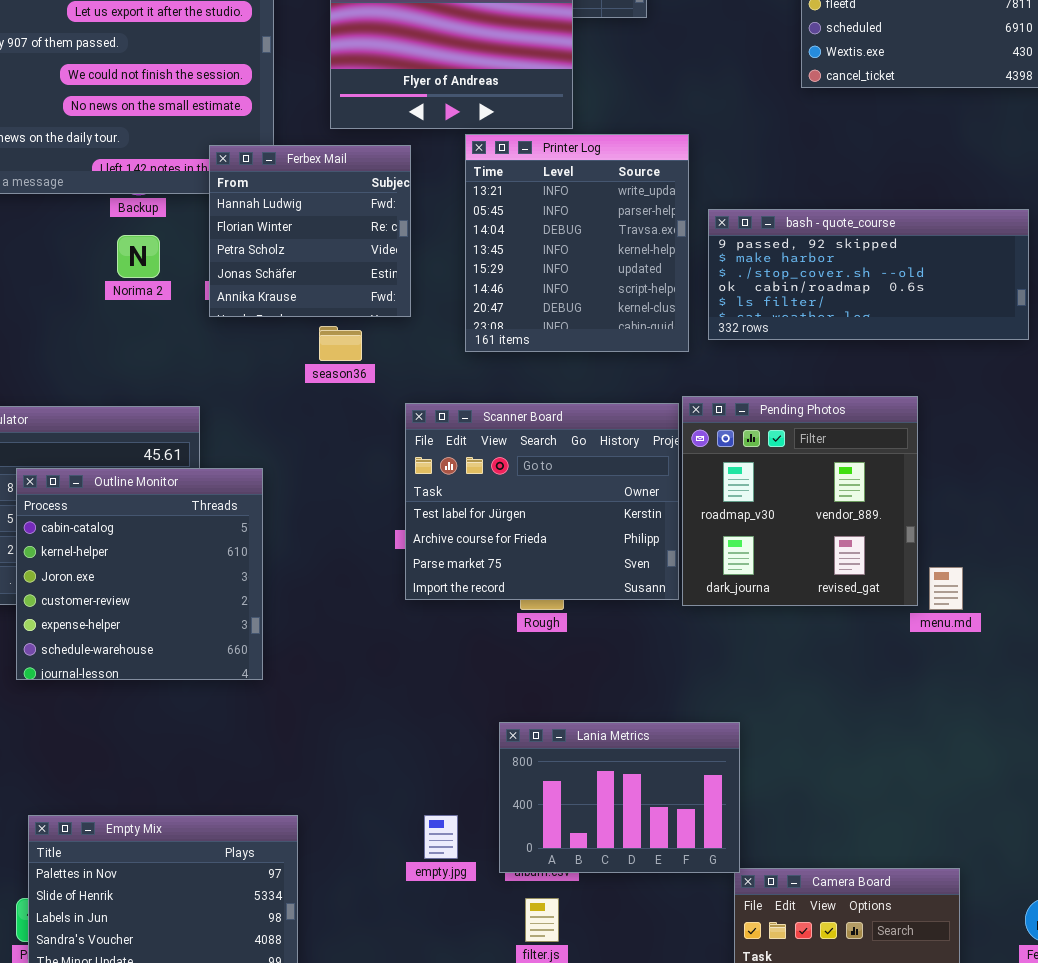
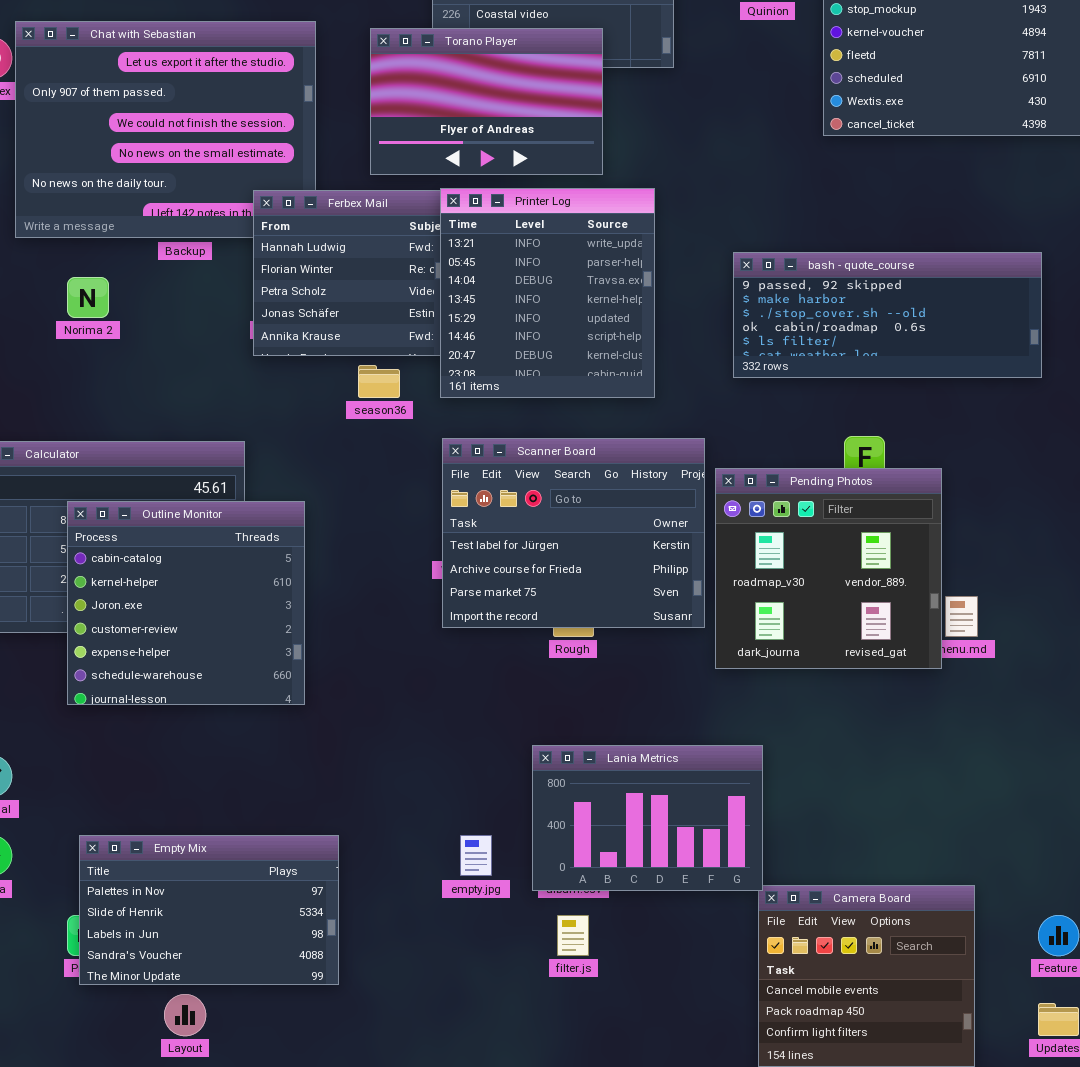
Printer Log: [465,134,689,352] -> [440,188,655,398], moved
Norima 2: [117,235,160,278] -> [67,277,109,318], moved
Pending Photos: [682,396,918,606] -> [715,468,942,669], moved

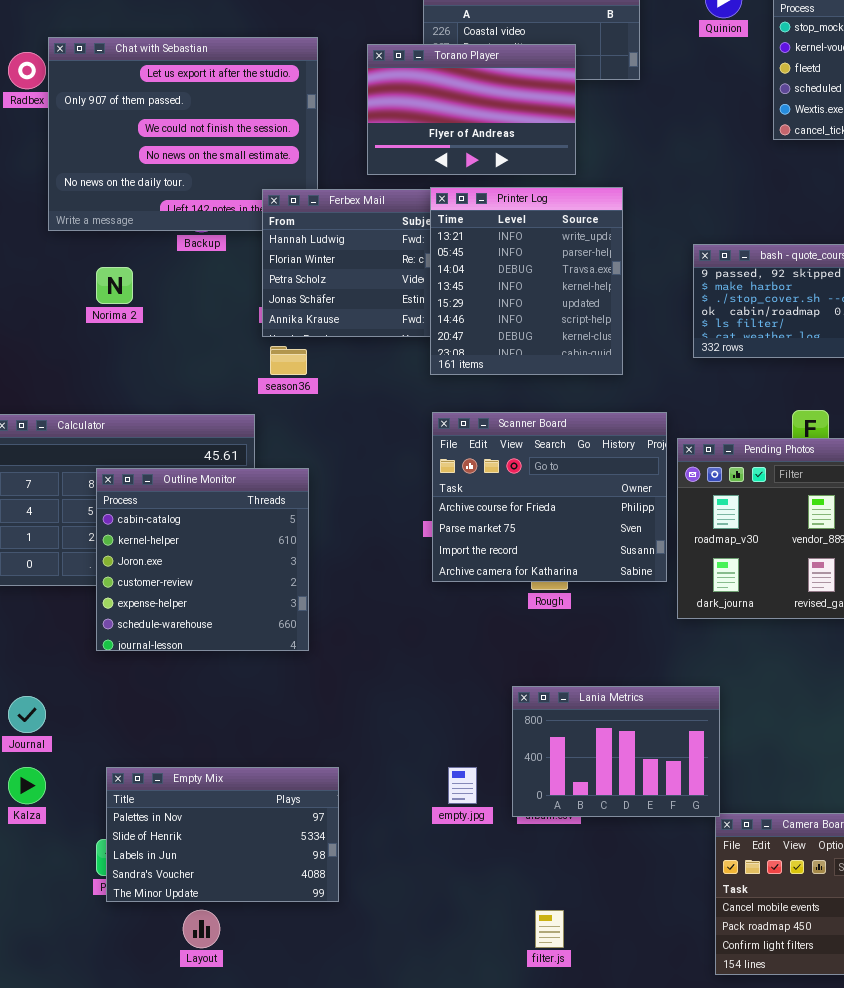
season36: [358,365,400,398] -> [270,346,307,375], moved
Scanner Board: [442,438,705,628] -> [432,412,667,582], scrolled down 1 row
filter.js: [557,915,589,956] -> [535,910,564,948], moved

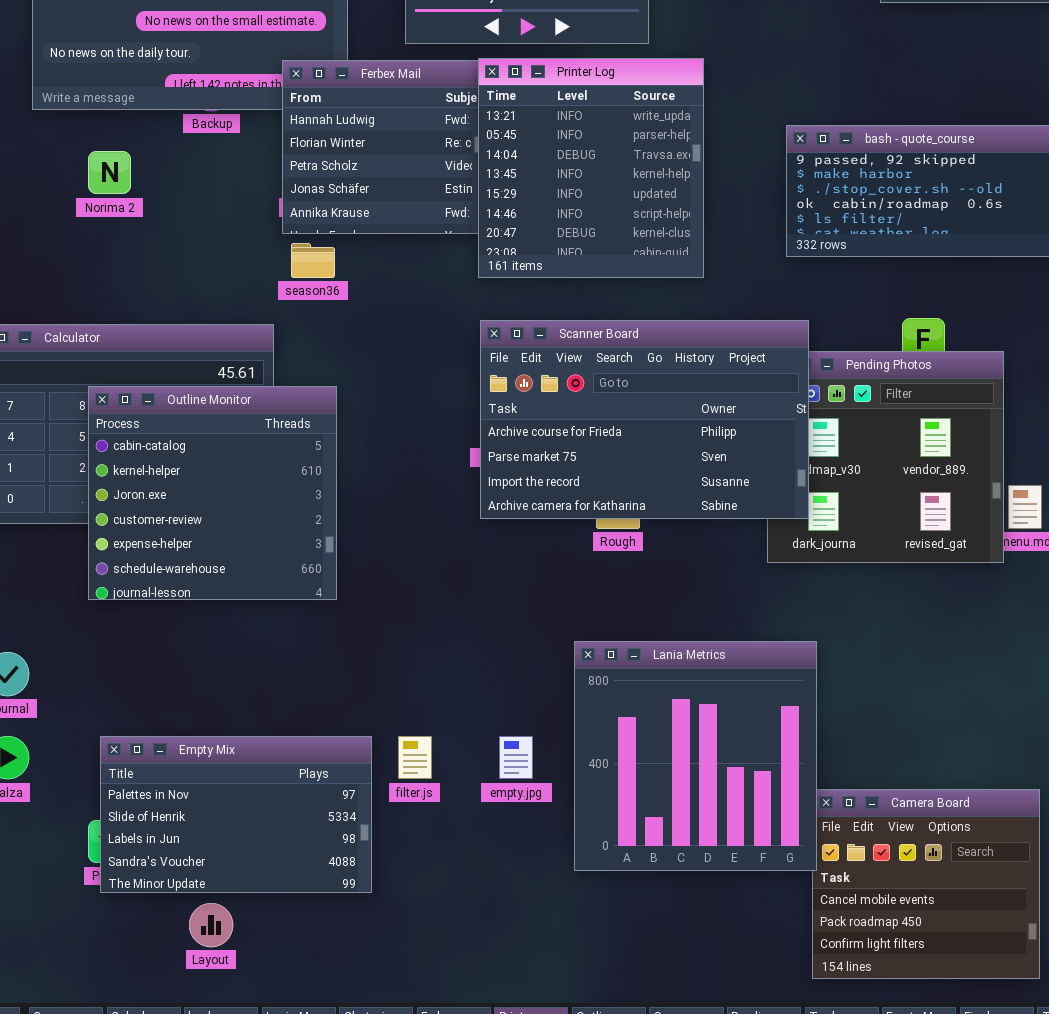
Scanner Board: [432,412,667,582] -> [480,320,809,519], resized
Lania Metrics: [512,686,720,817] -> [574,641,817,871], resized
filter.js: [535,910,564,948] -> [398,736,432,779], moved

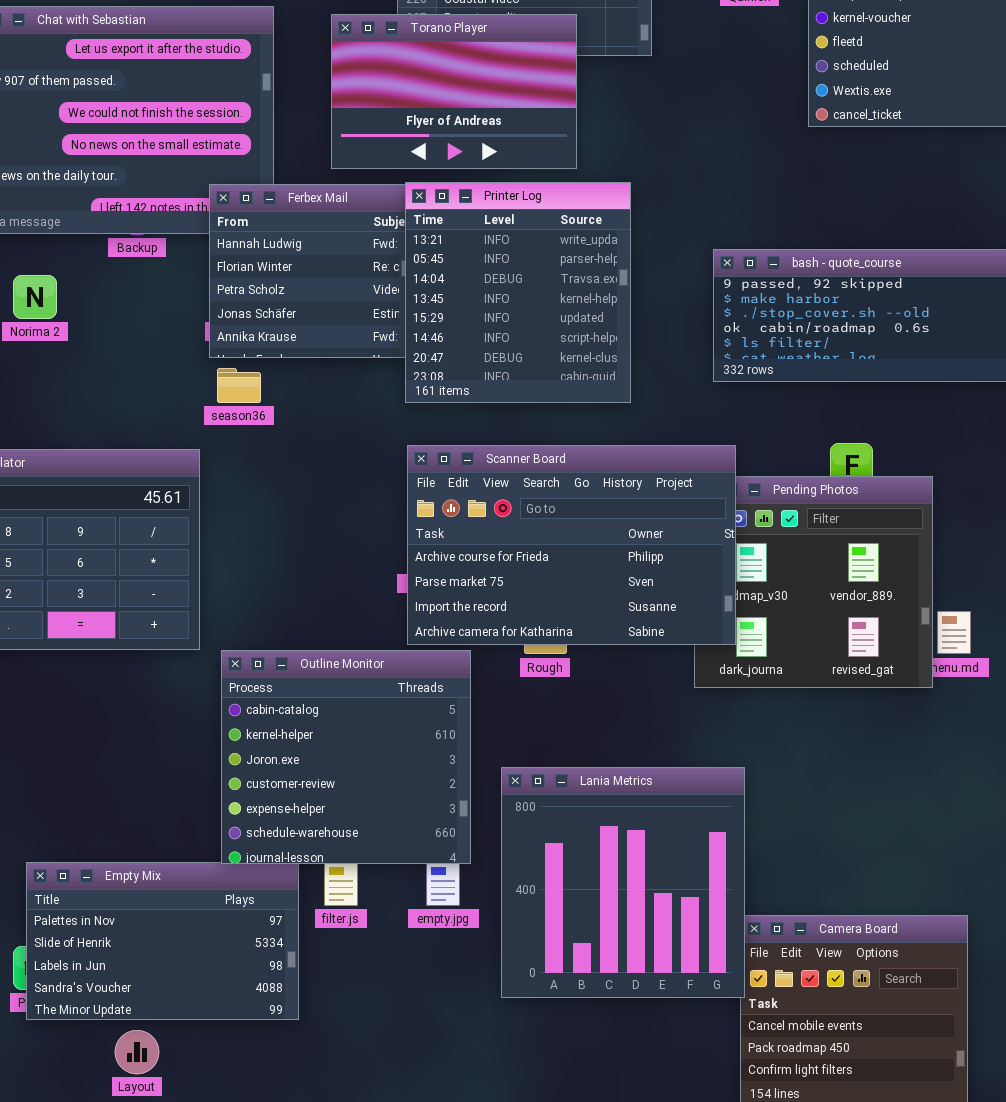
Outline Monitor: [88,386,337,600] -> [221,650,471,864], moved

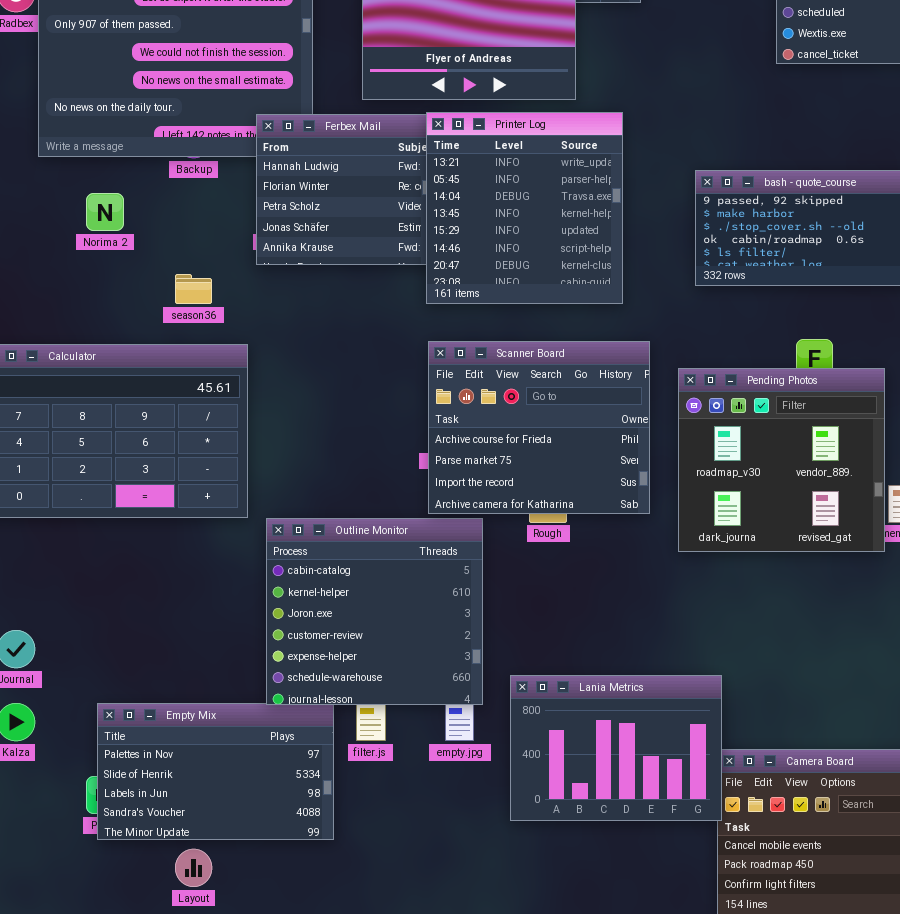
season36: [217,368,261,403] -> [175,274,212,304], moved
Scanner Board: [407,445,736,645] -> [428,341,650,514], resized
Lania Metrics: [501,767,745,998] -> [510,675,722,821], resized

